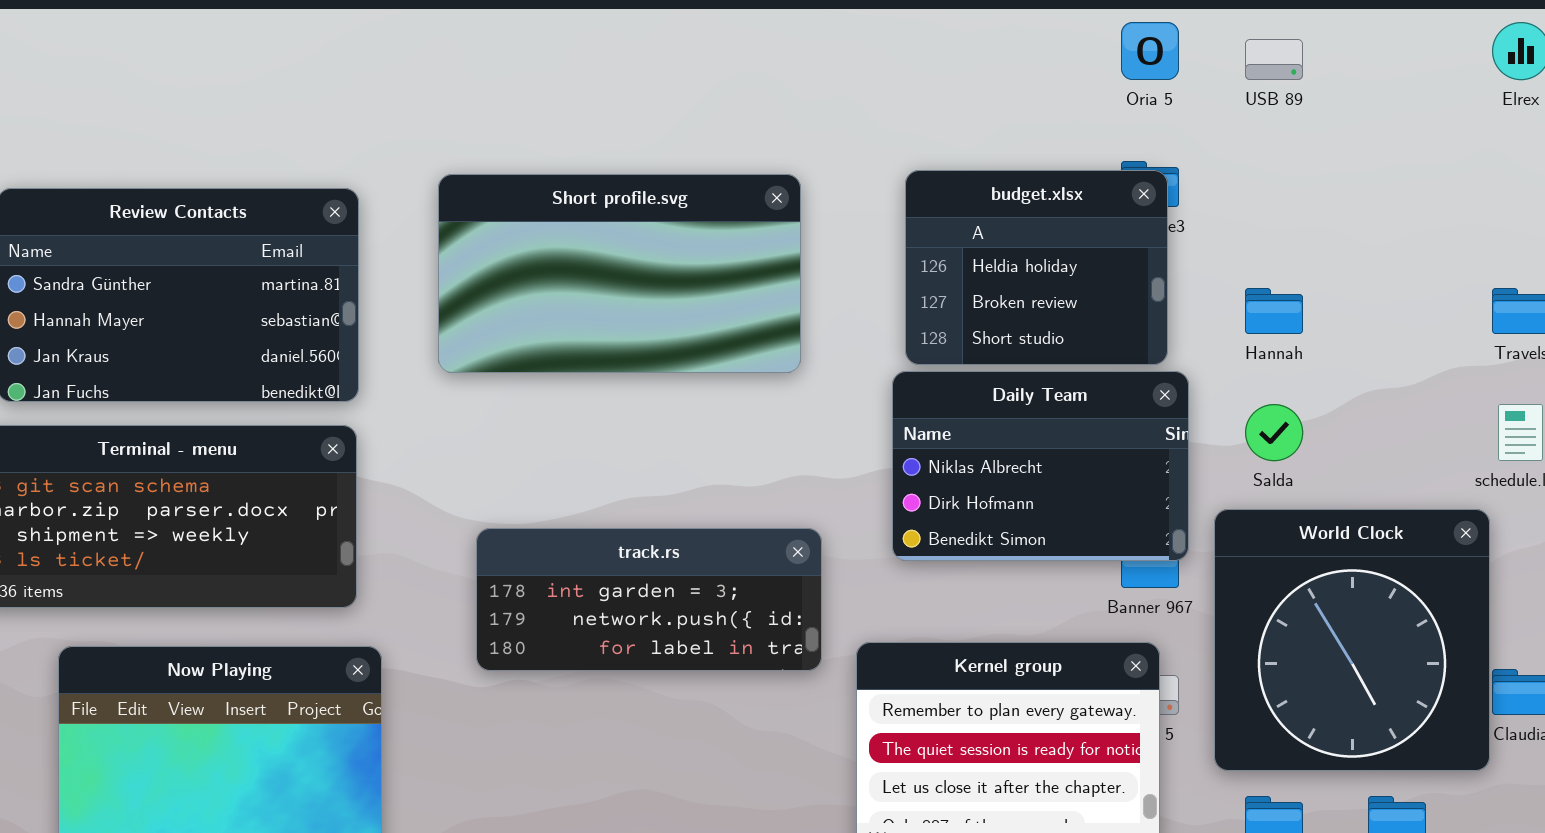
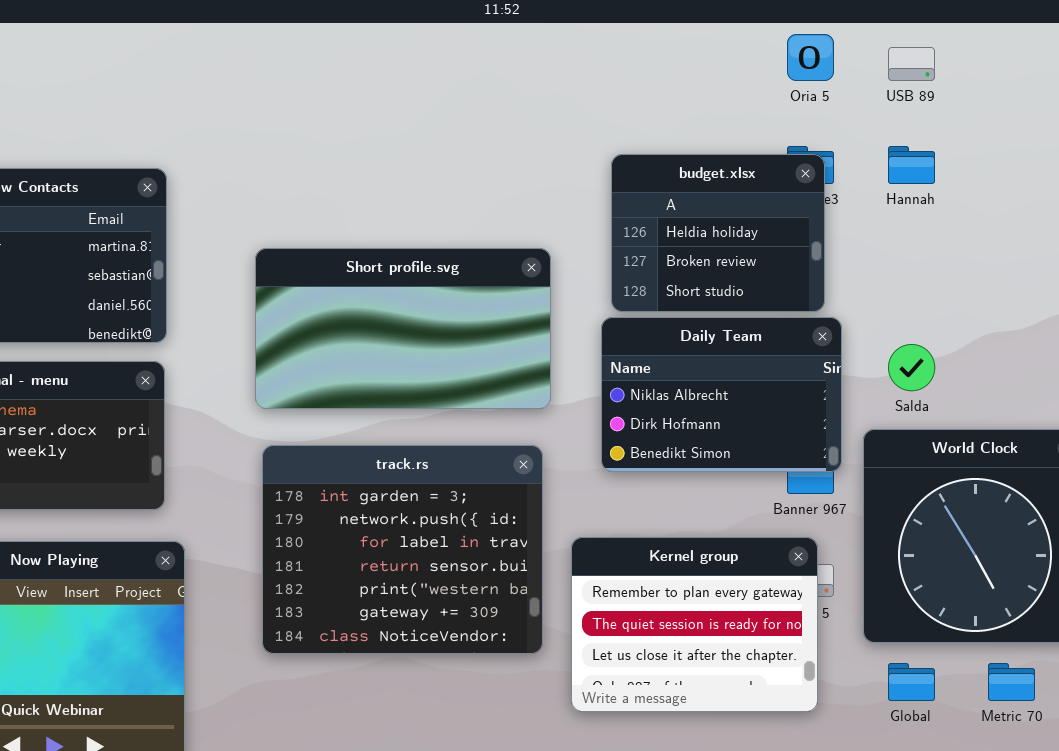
Short profile.svg: [438,174,801,373] -> [255,248,551,409], moved
Hannah: [1245,288,1303,334] -> [888,146,935,184], moved
track.rs: [476,528,822,671] -> [262,445,543,654], resized

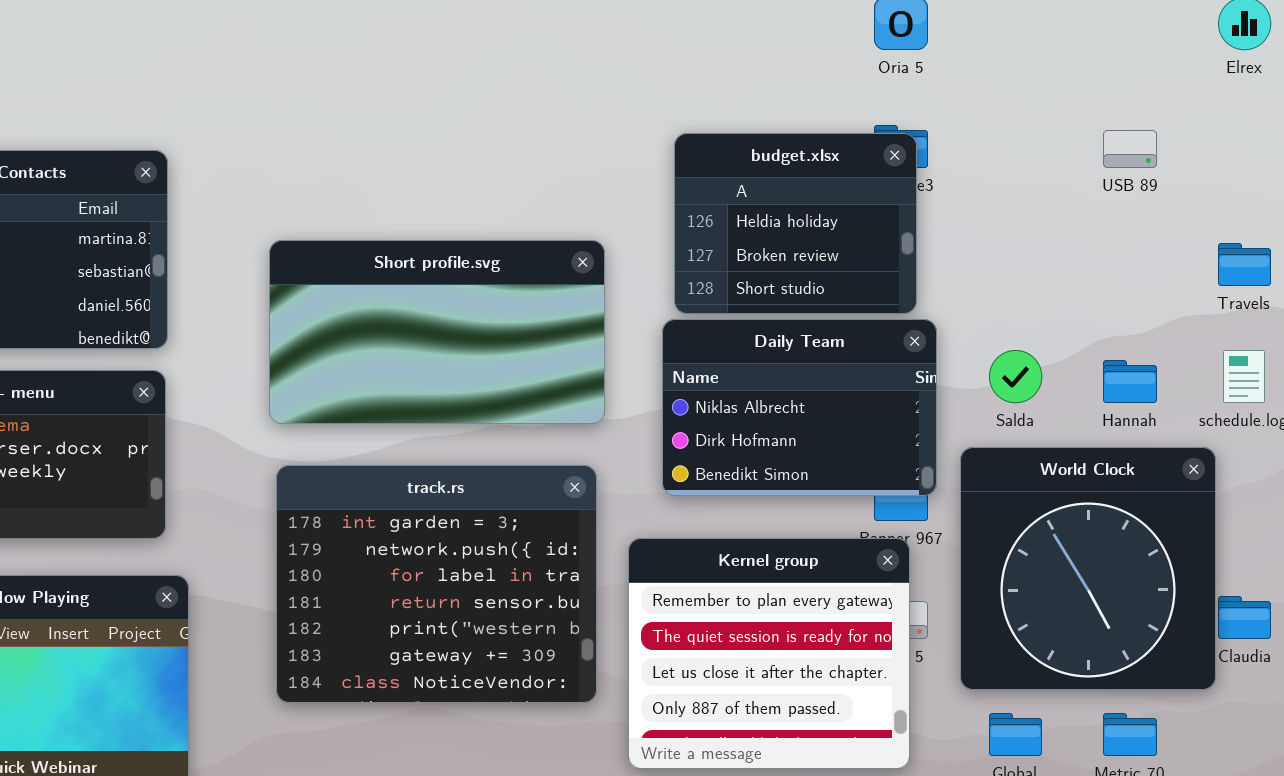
USB 89: [888,47,935,81] -> [1103,130,1157,168], moved
Hannah: [888,146,935,184] -> [1103,360,1157,403], moved
Kernel group: [571,537,818,712] -> [628,538,910,769], resized

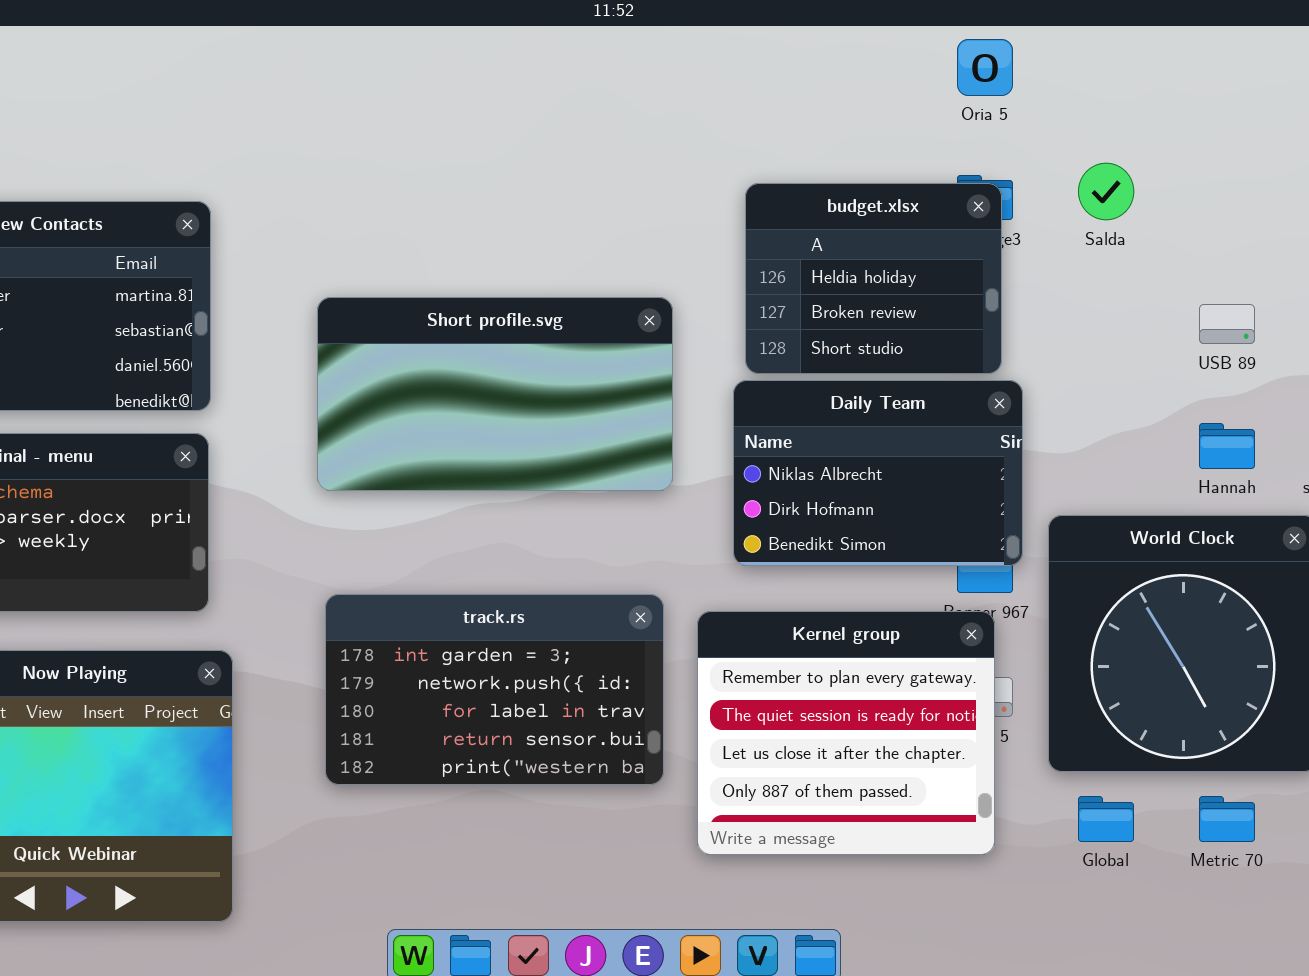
USB 89: [1103,130,1157,168] -> [1199,304,1255,344], moved
Salda: [989,350,1042,403] -> [1078,163,1134,220], moved
track.rs: [276,465,597,703] -> [325,594,664,785], resized

